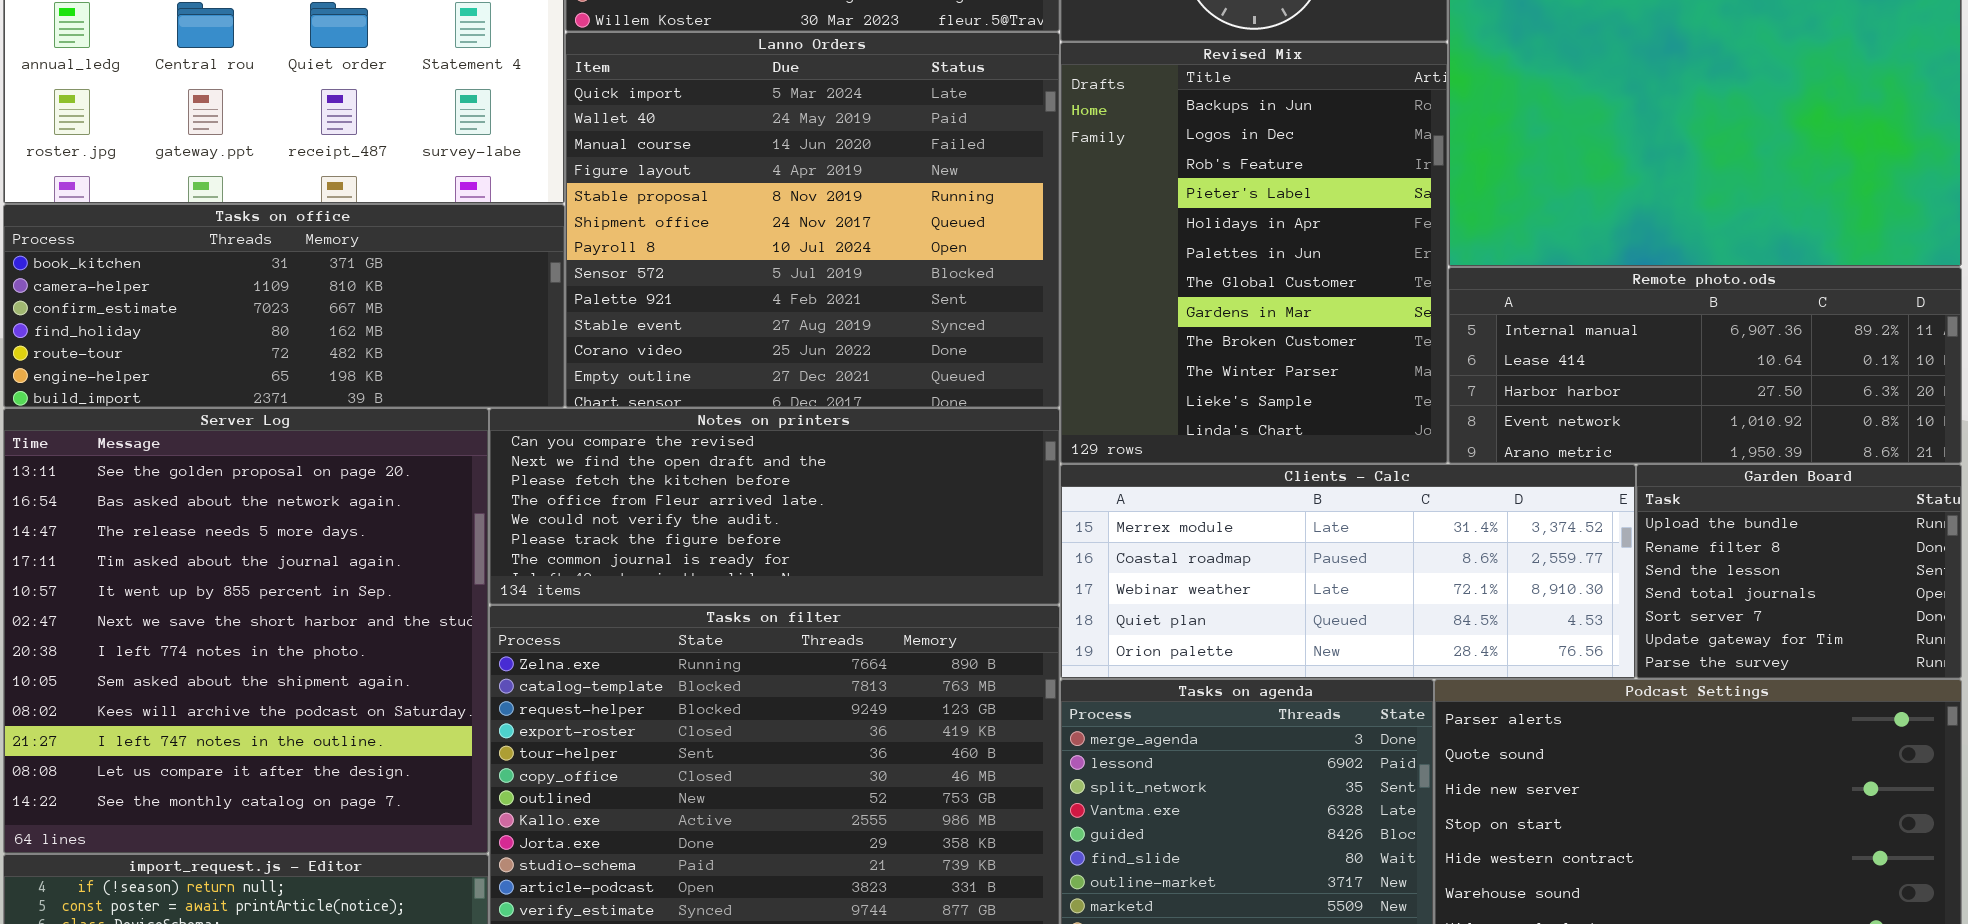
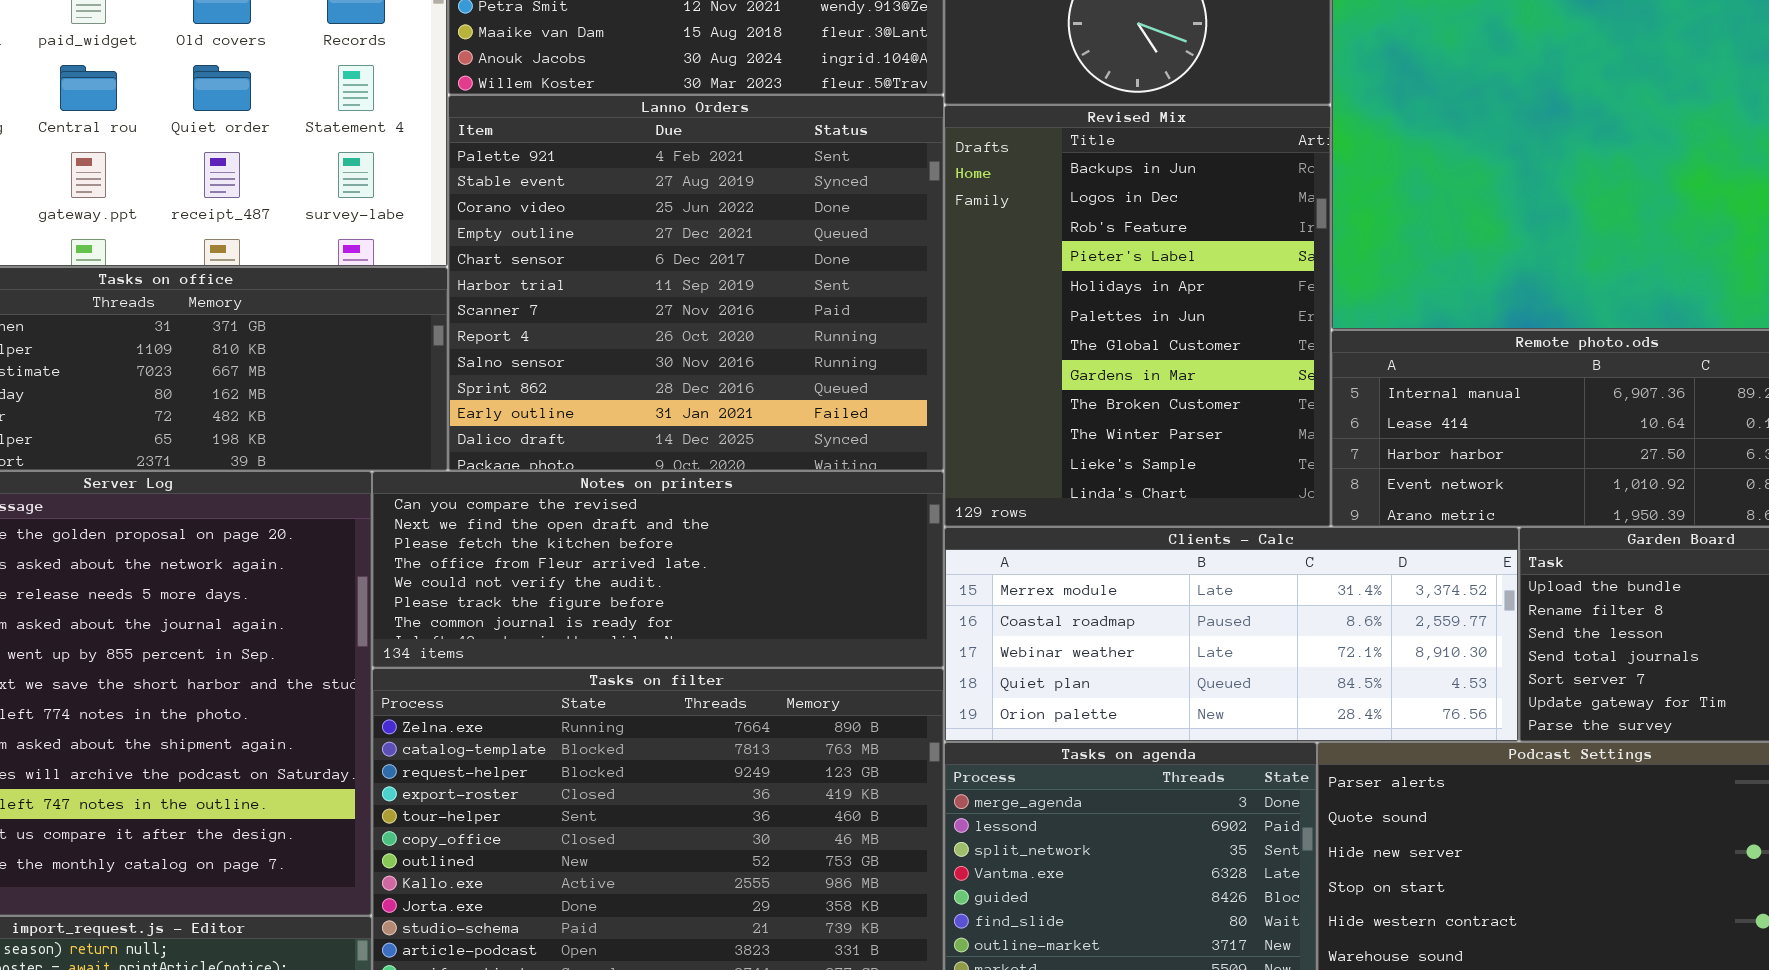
Lanno Orders: [565,32,1060,408] -> [448,95,944,471], scrolled down 8 rows

